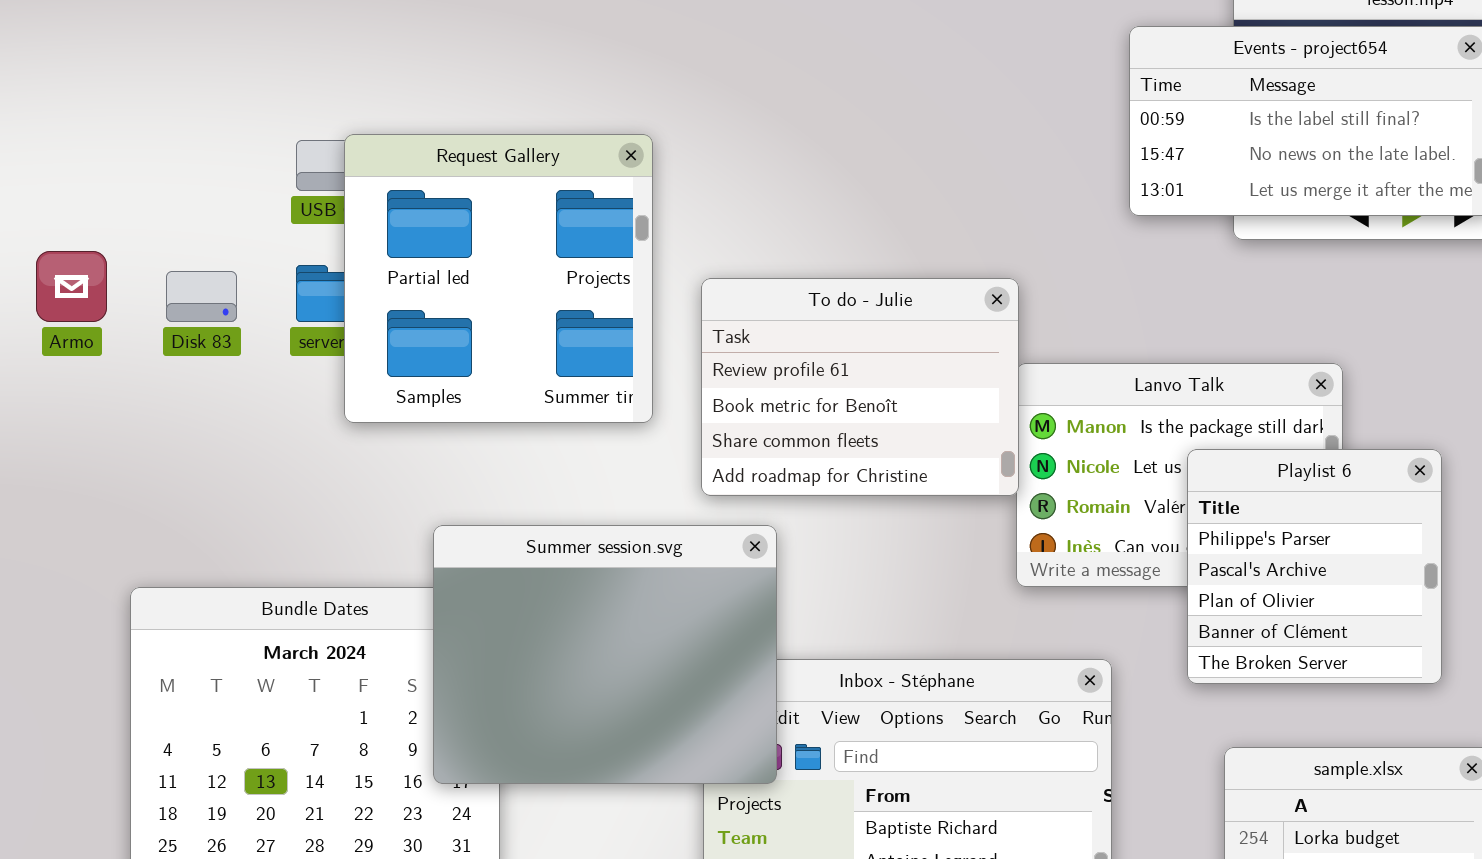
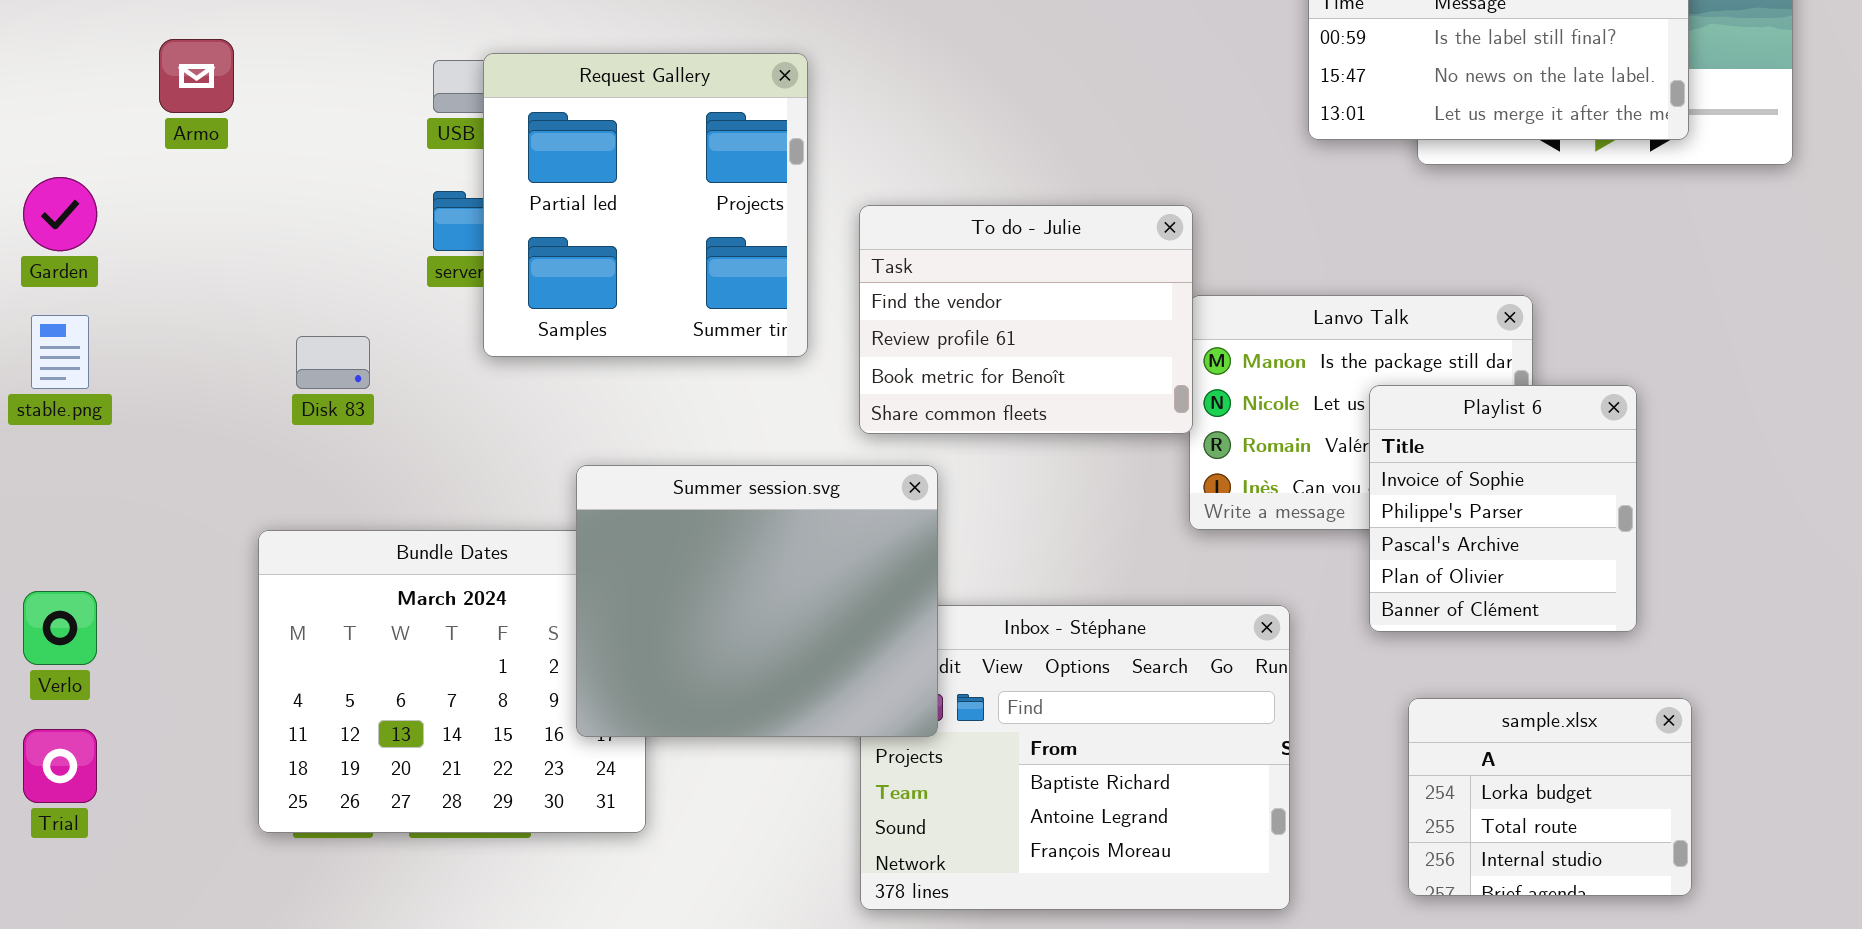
Armo: [36,251,107,322] -> [159,39,234,113], moved
Disk 83: [166,271,237,322] -> [296,336,370,389], moved
To do - Julie: [701,278,1019,496] -> [859,205,1193,434], scrolled up 1 row
Playlist 6: [1187,449,1442,684] -> [1369,385,1637,632], scrolled up 1 row

